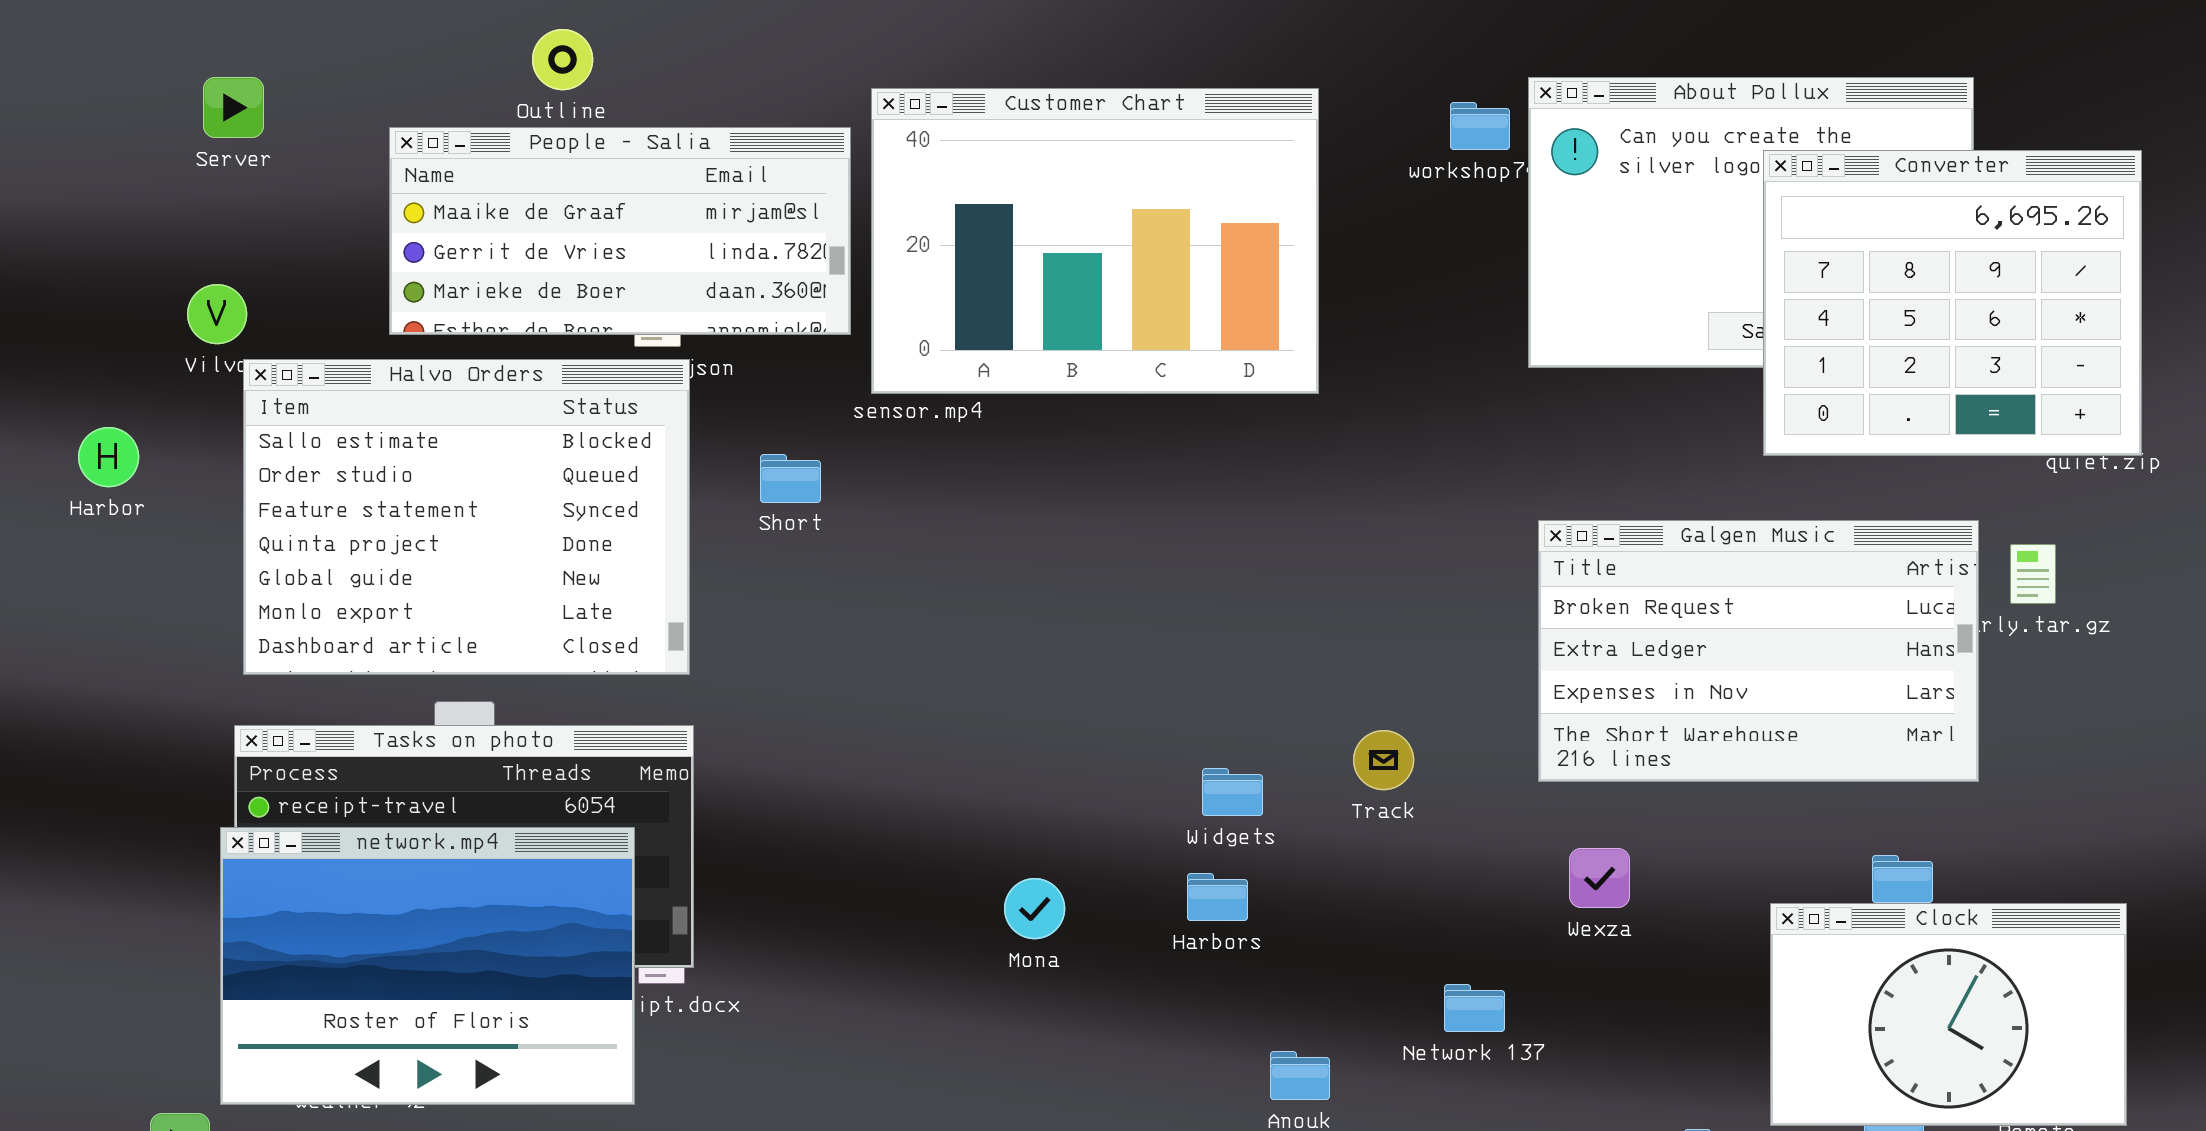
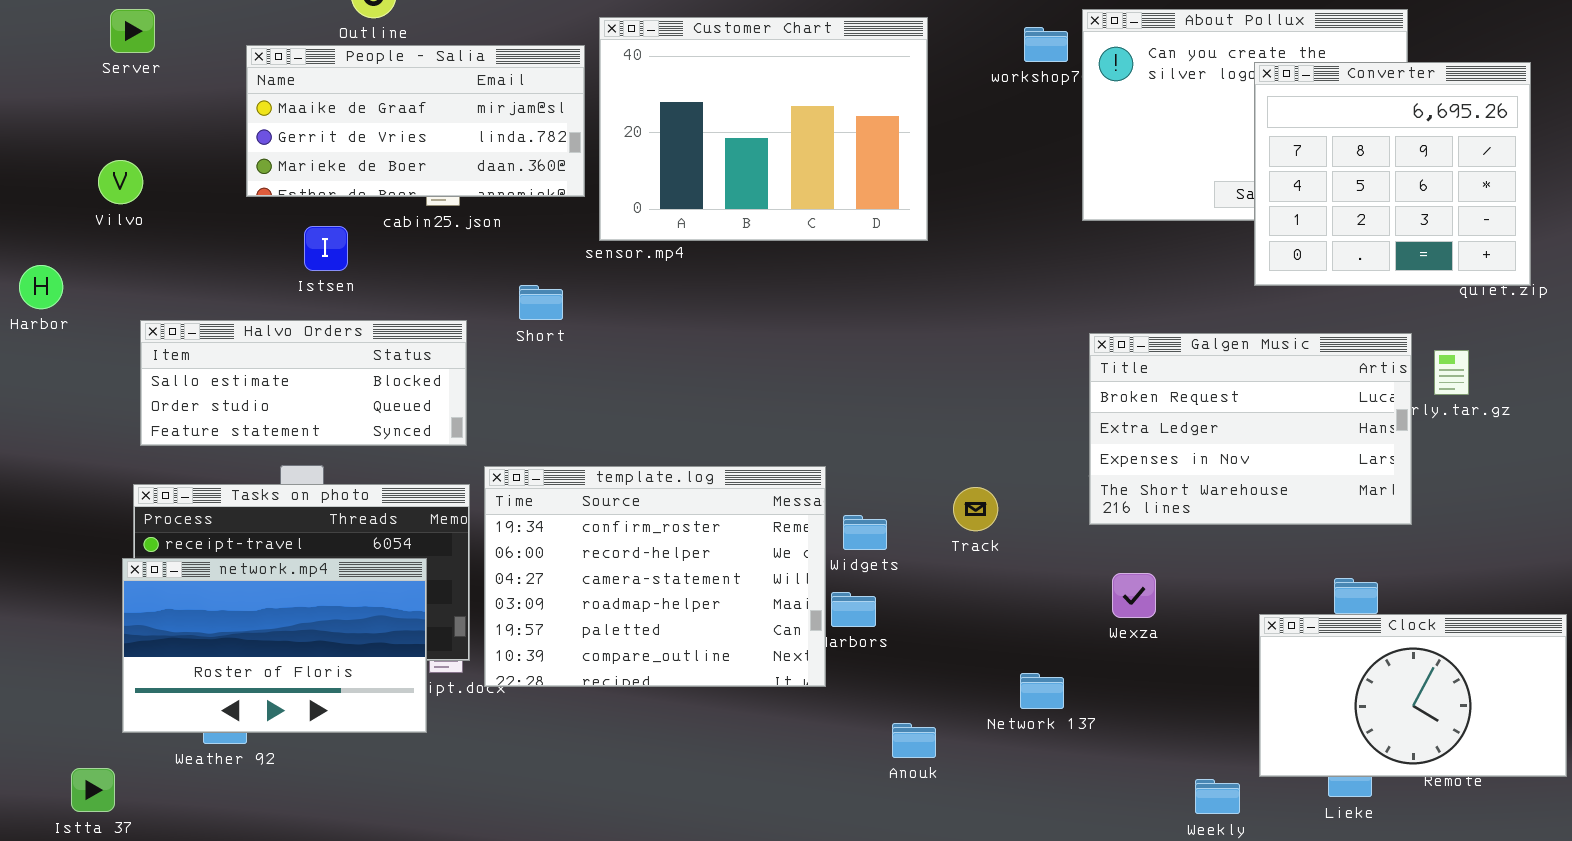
Halvo Orders: [243,359,690,675] -> [140,320,467,446], resized
template.log: none -> [484,466,826,687], opened
network.mp4: [220,827,635,1105] -> [122,558,427,733], resized
Clock: [1770,903,2127,1126] -> [1259,614,1567,777], resized

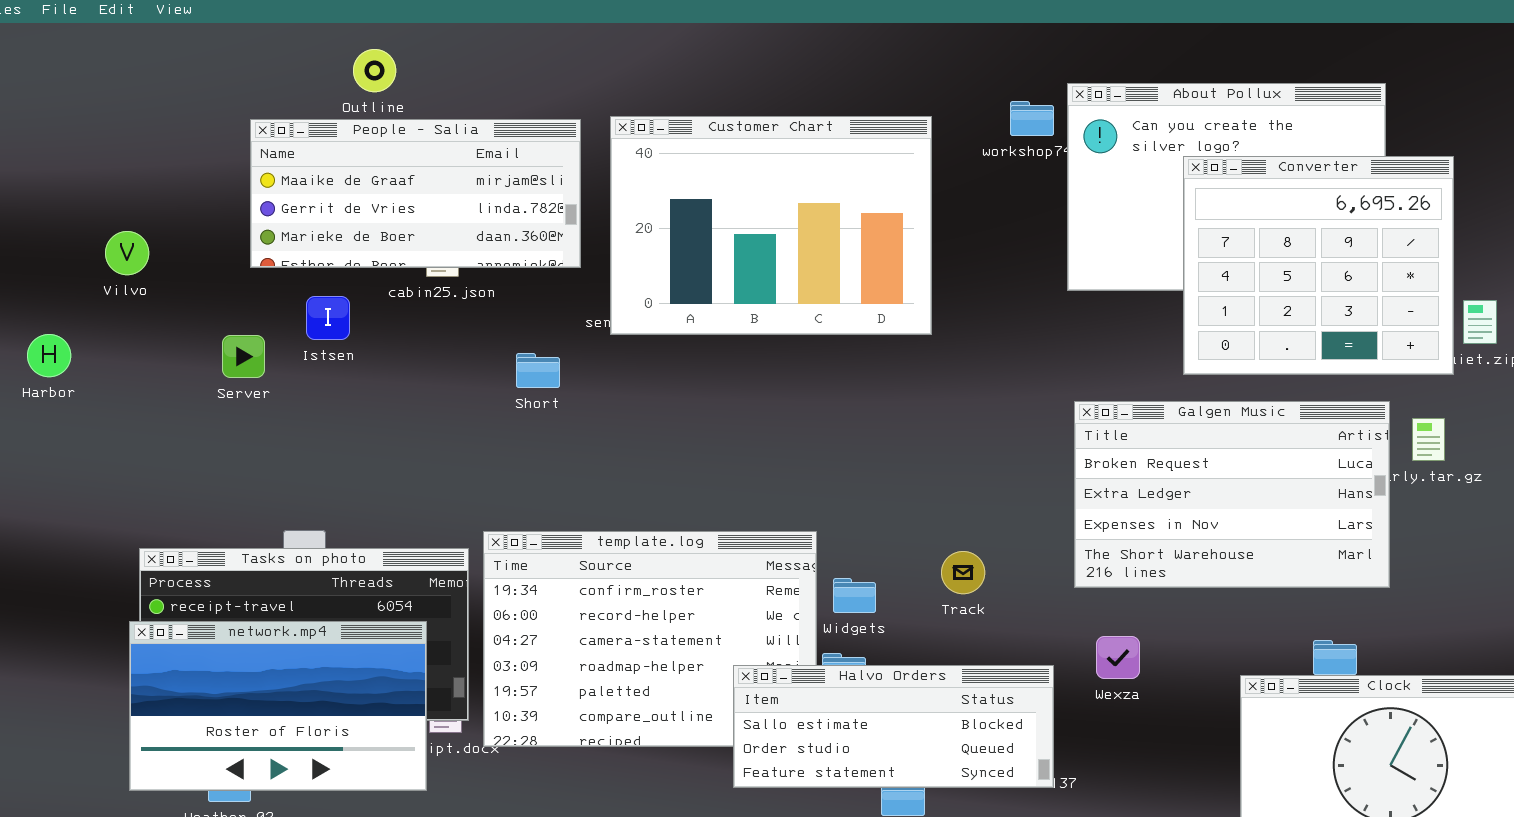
Server: [110,9,155,53] -> [222,335,265,378], moved
Customer Chart: [599,17,928,241] -> [610,116,932,335], moved
Converter: [1254,62,1531,286] -> [1183,156,1454,375], moved
Halvo Orders: [140,320,467,446] -> [733,665,1054,788], moved

